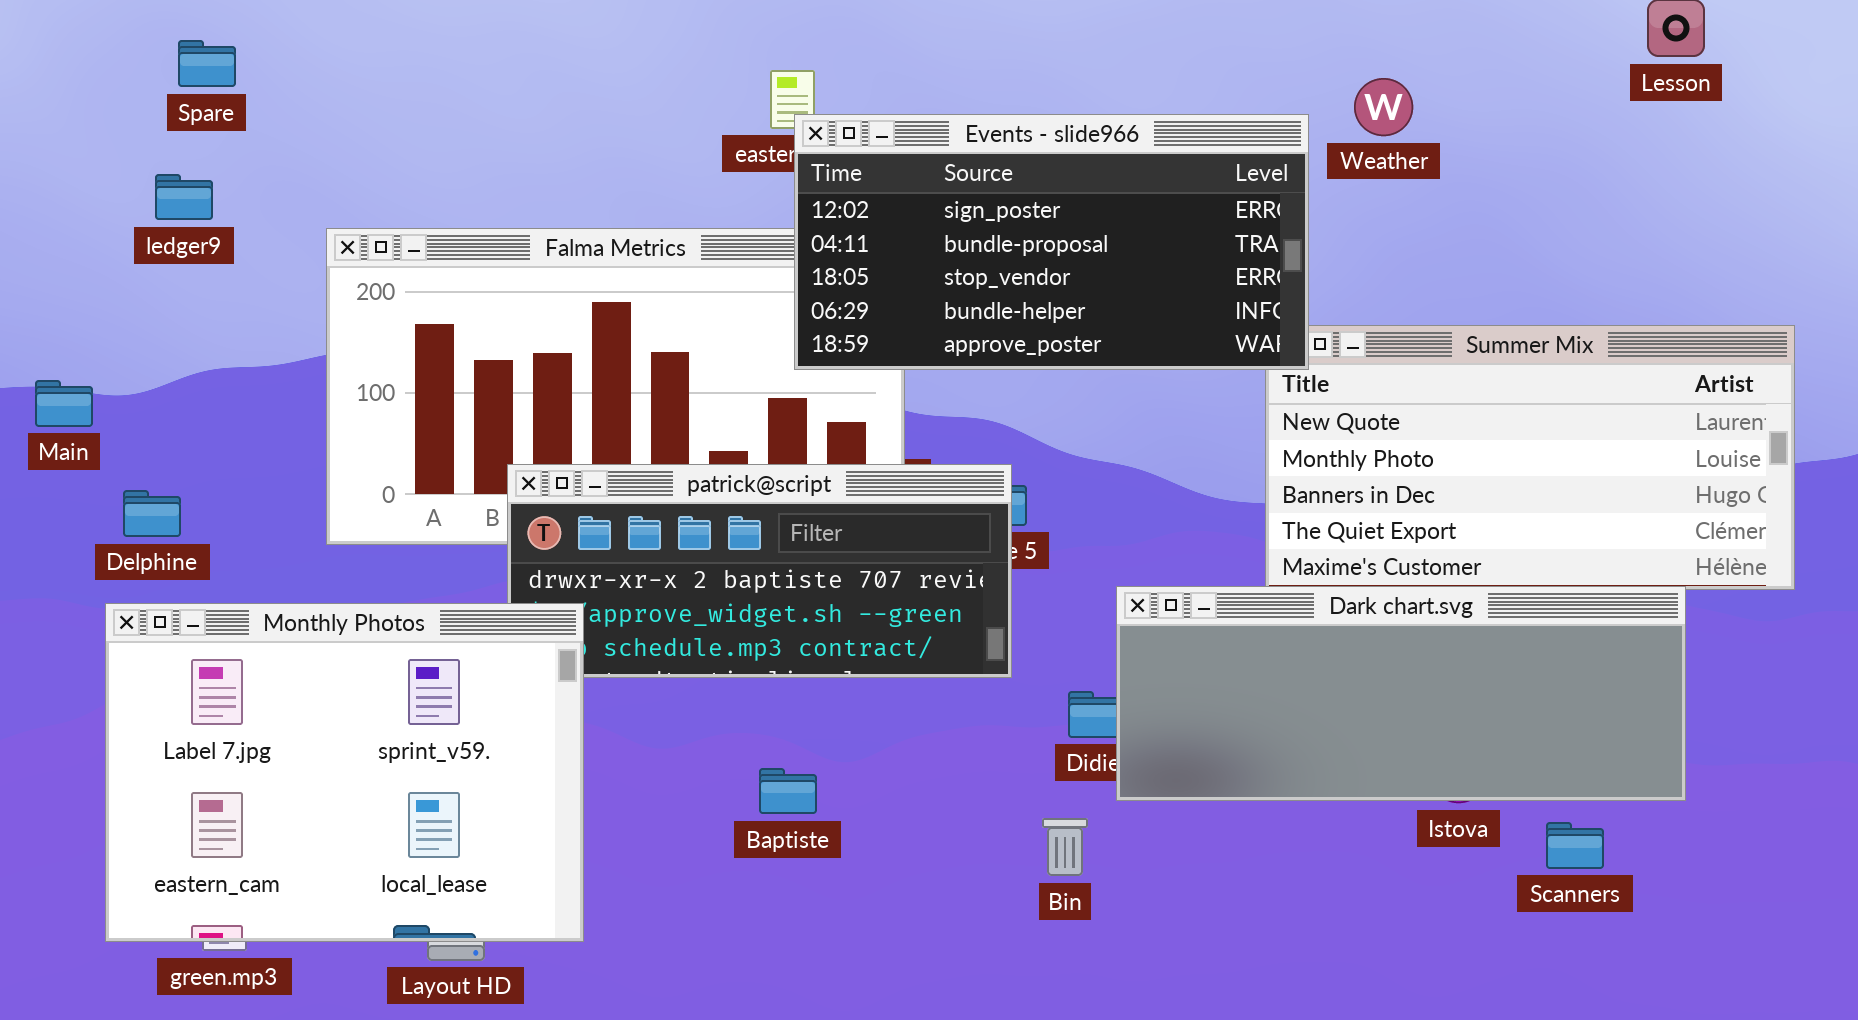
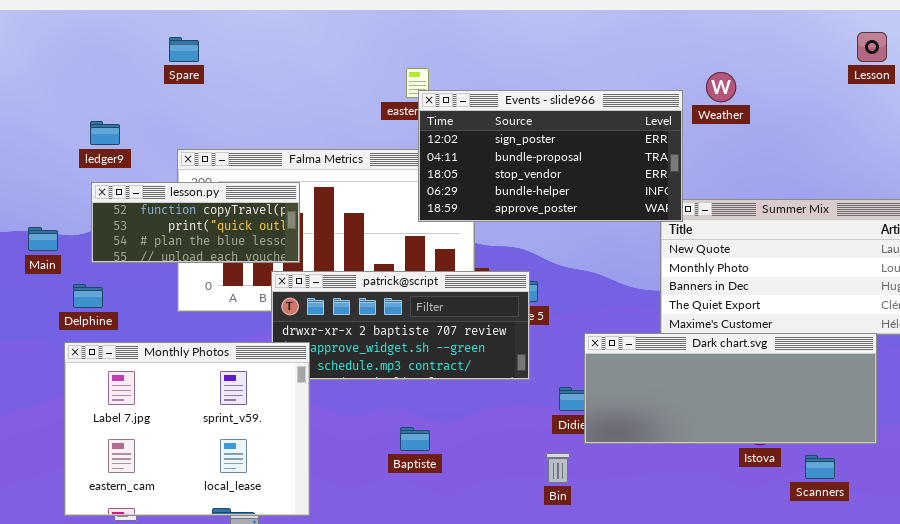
Spare: [178,40,236,87] -> [169,37,199,62], moved
lesson.py: none -> [91,182,300,263], opened

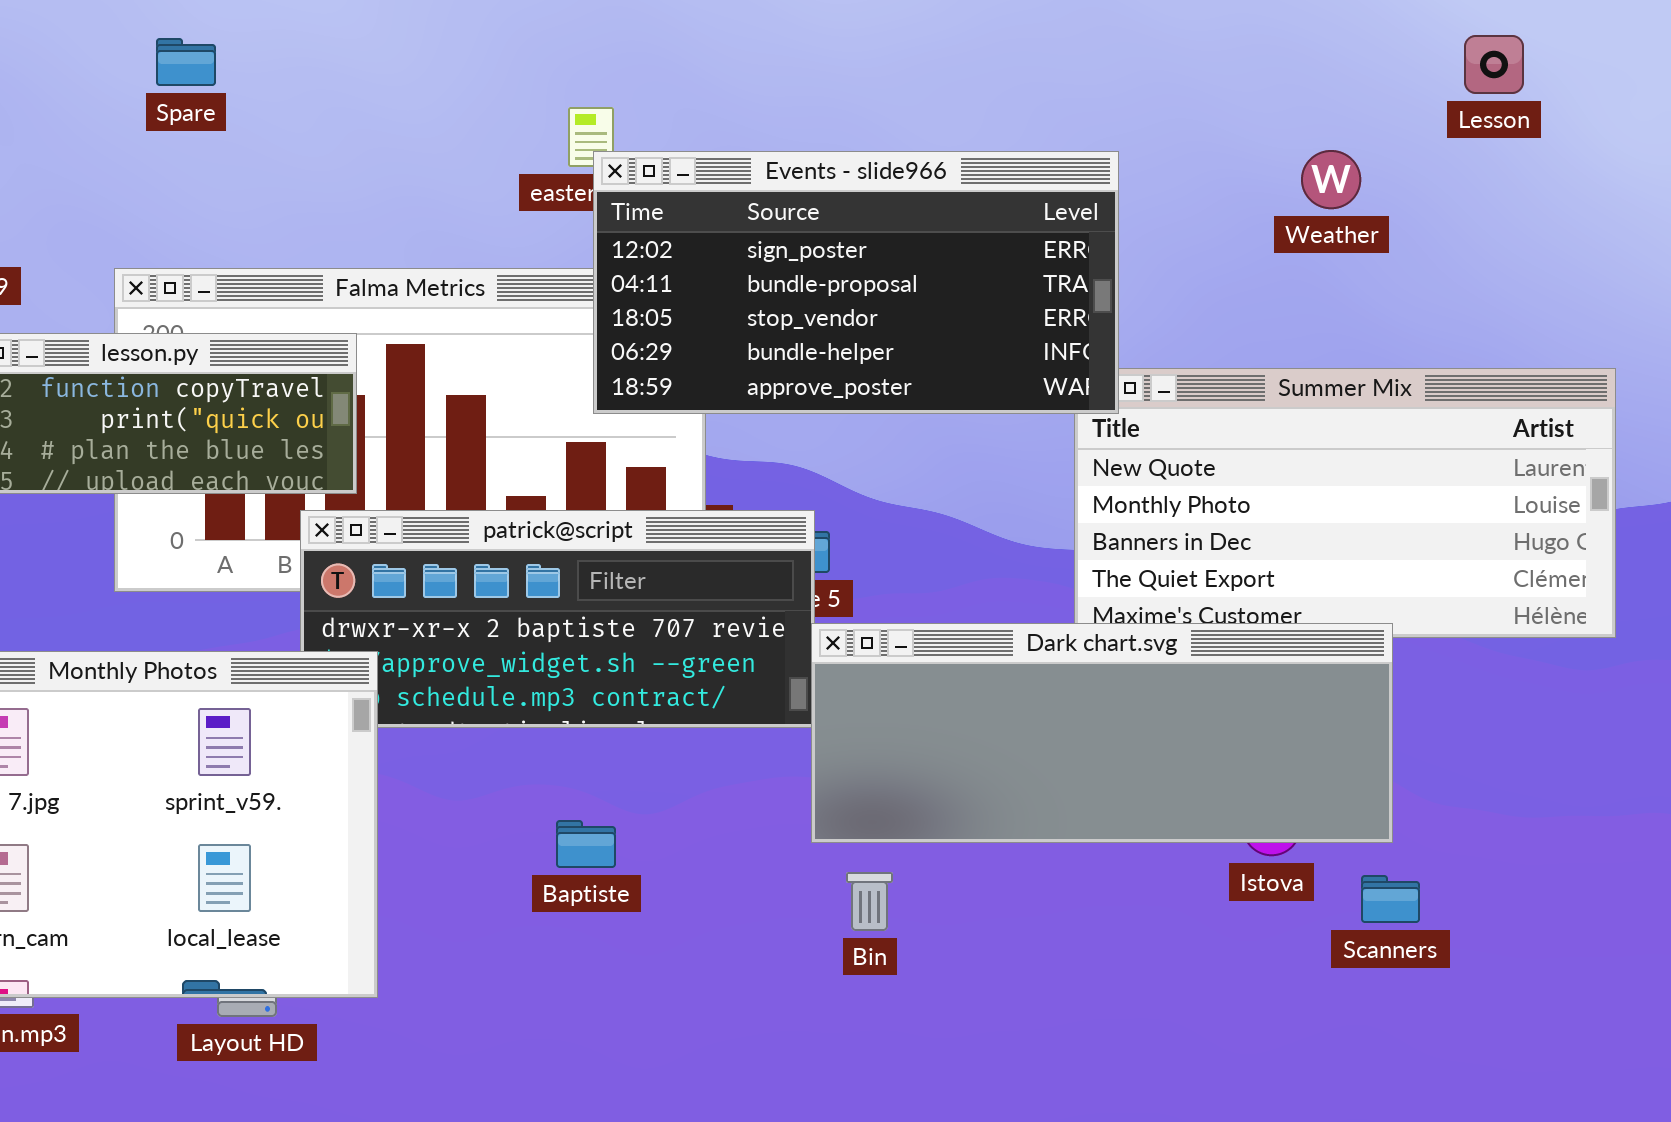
Spare: [169,37,199,62] -> [156,38,216,86], moved
Weather: [706,72,736,102] -> [1301,150,1361,209], moved
Dark chart.svg: [584,333,877,444] -> [811,623,1393,843], moved

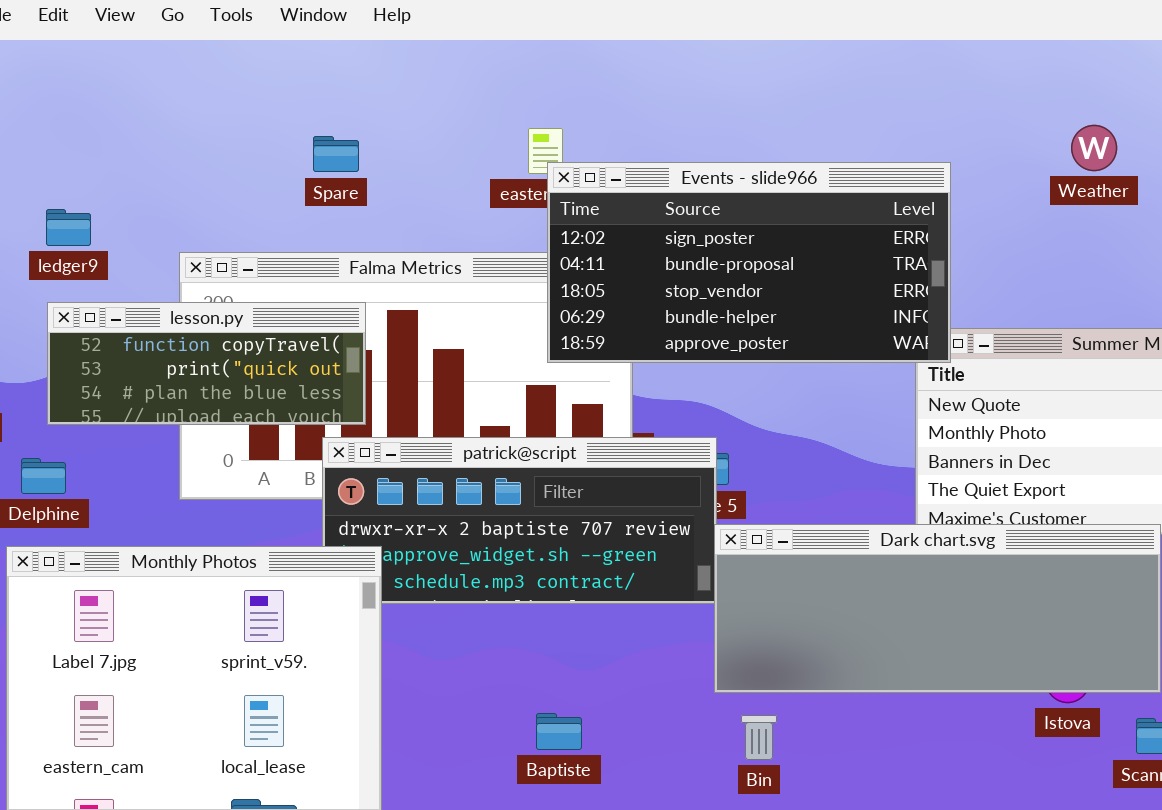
Spare: [156,38,216,86] -> [313,136,359,172], moved
Weather: [1301,150,1361,209] -> [1071,125,1117,171], moved
Baptiste: [556,820,616,868] -> [536,713,582,750], moved

